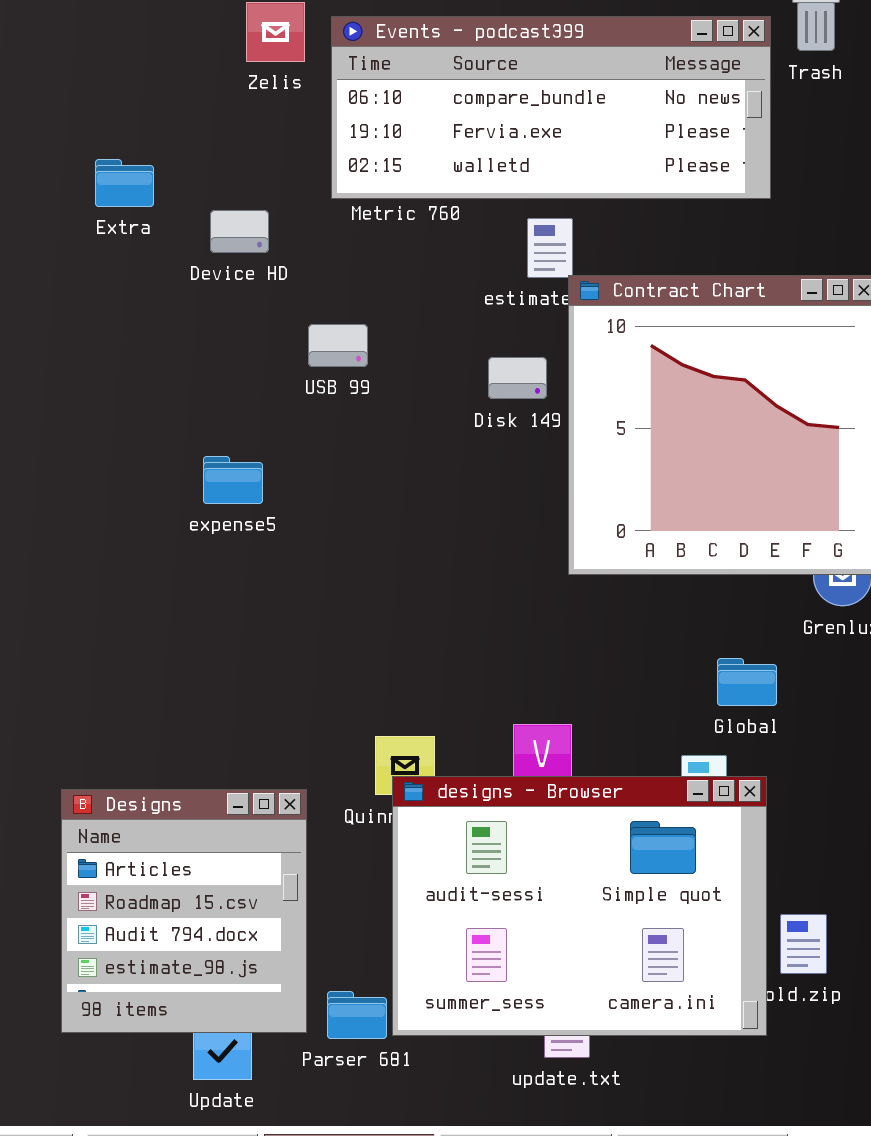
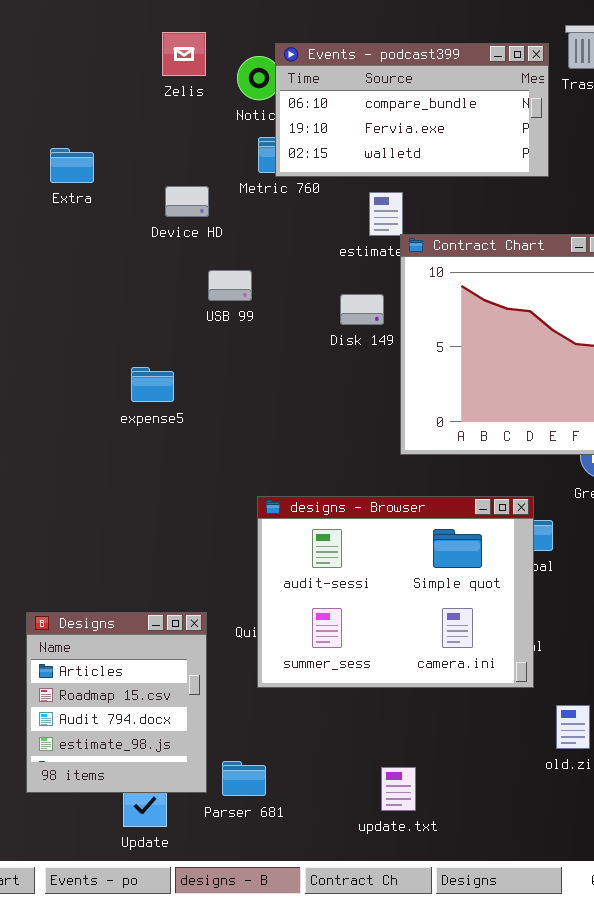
Events - podcast399: [331,16,771,199] -> [275,43,549,177], resized
Device HD: [210,210,269,253] -> [165,186,209,217], moved
designs - Browser: [392,776,767,1036] -> [257,496,534,688], moved

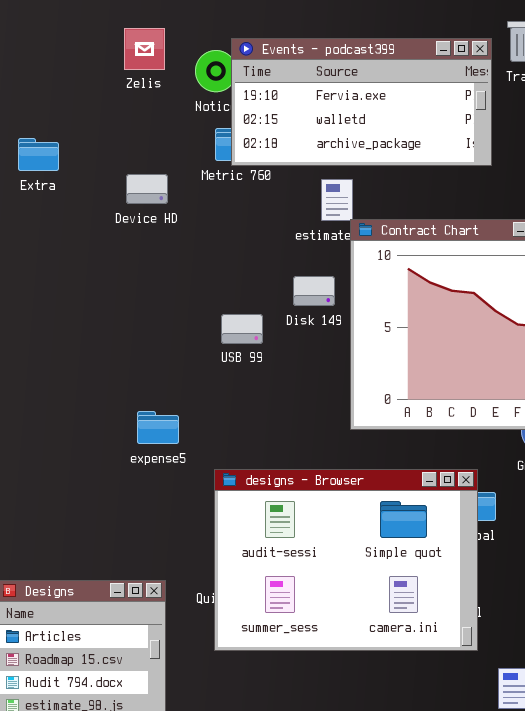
Events - podcast399: [275,43,549,177] -> [231,38,492,166], scrolled down 1 row
USB 99: [208,270,252,301] -> [221,314,263,344], moved
expense5: [131,367,174,402] -> [137,411,179,444], moved

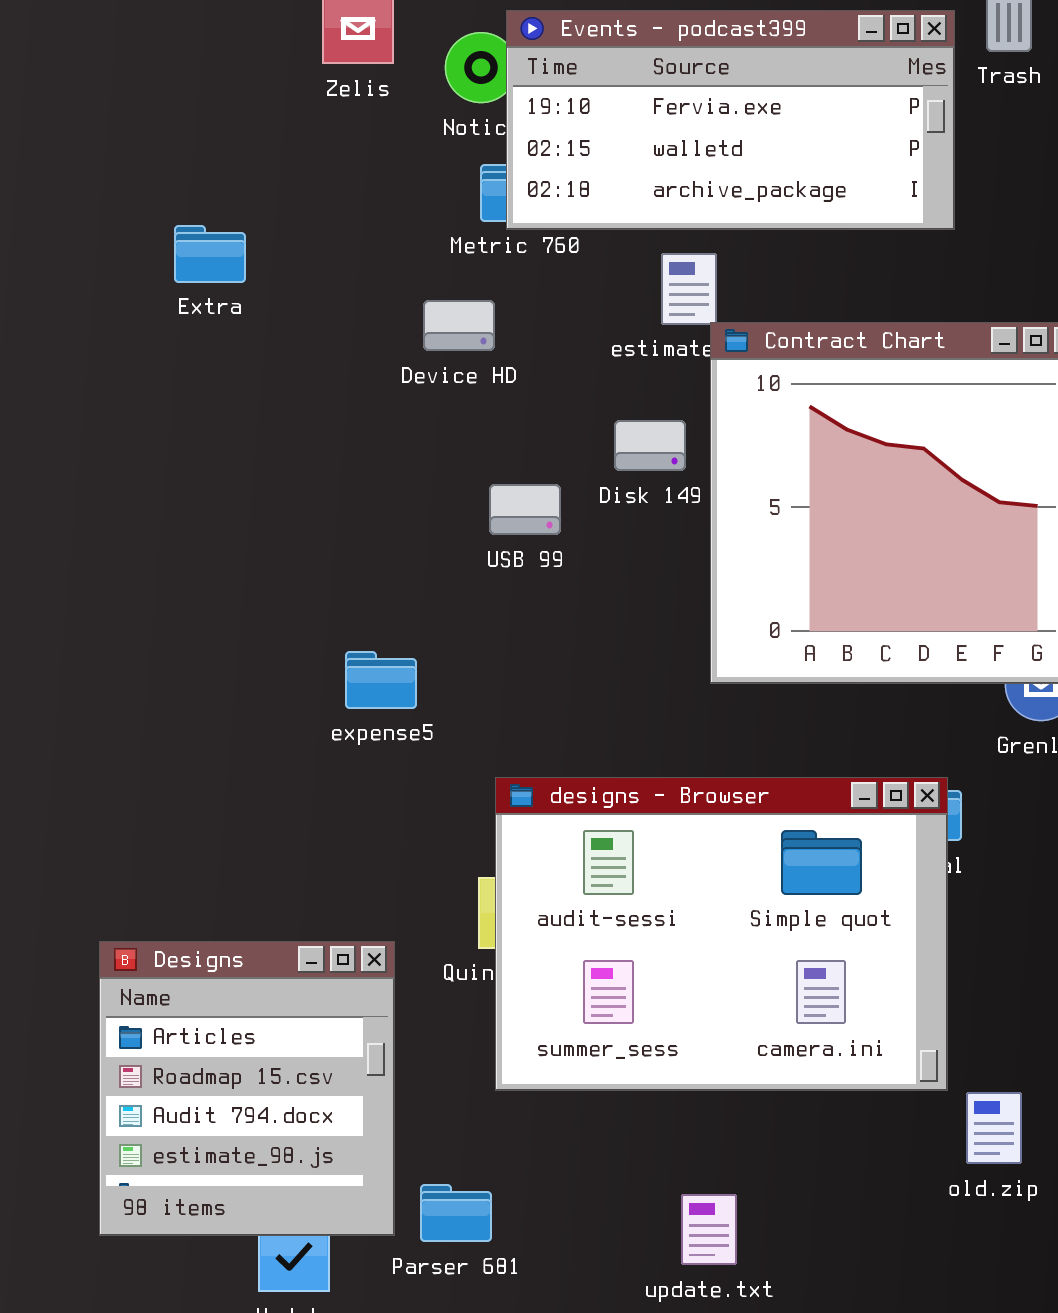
Extra: [18,138,59,171] -> [174,225,246,283], moved
Device HD: [126,174,168,204] -> [423,300,495,351], moved
designs - Browser: [214,469,478,651] -> [495,777,948,1091], moved

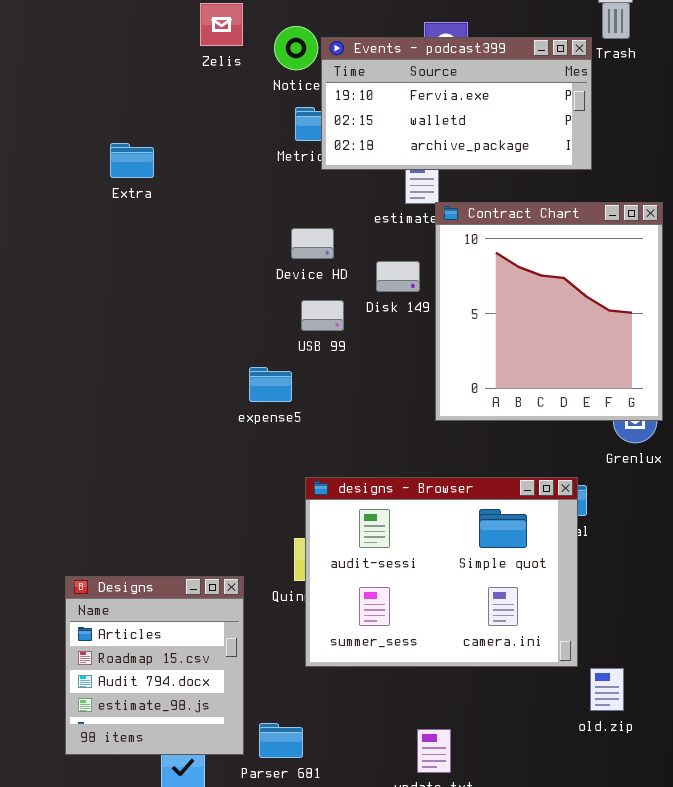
Events - podcast399: [506,10,955,230] -> [321,37,592,170], moved
Device HD: [423,300,495,351] -> [291,228,334,259], moved
expense5: [345,651,417,709] -> [249,367,292,402], moved

